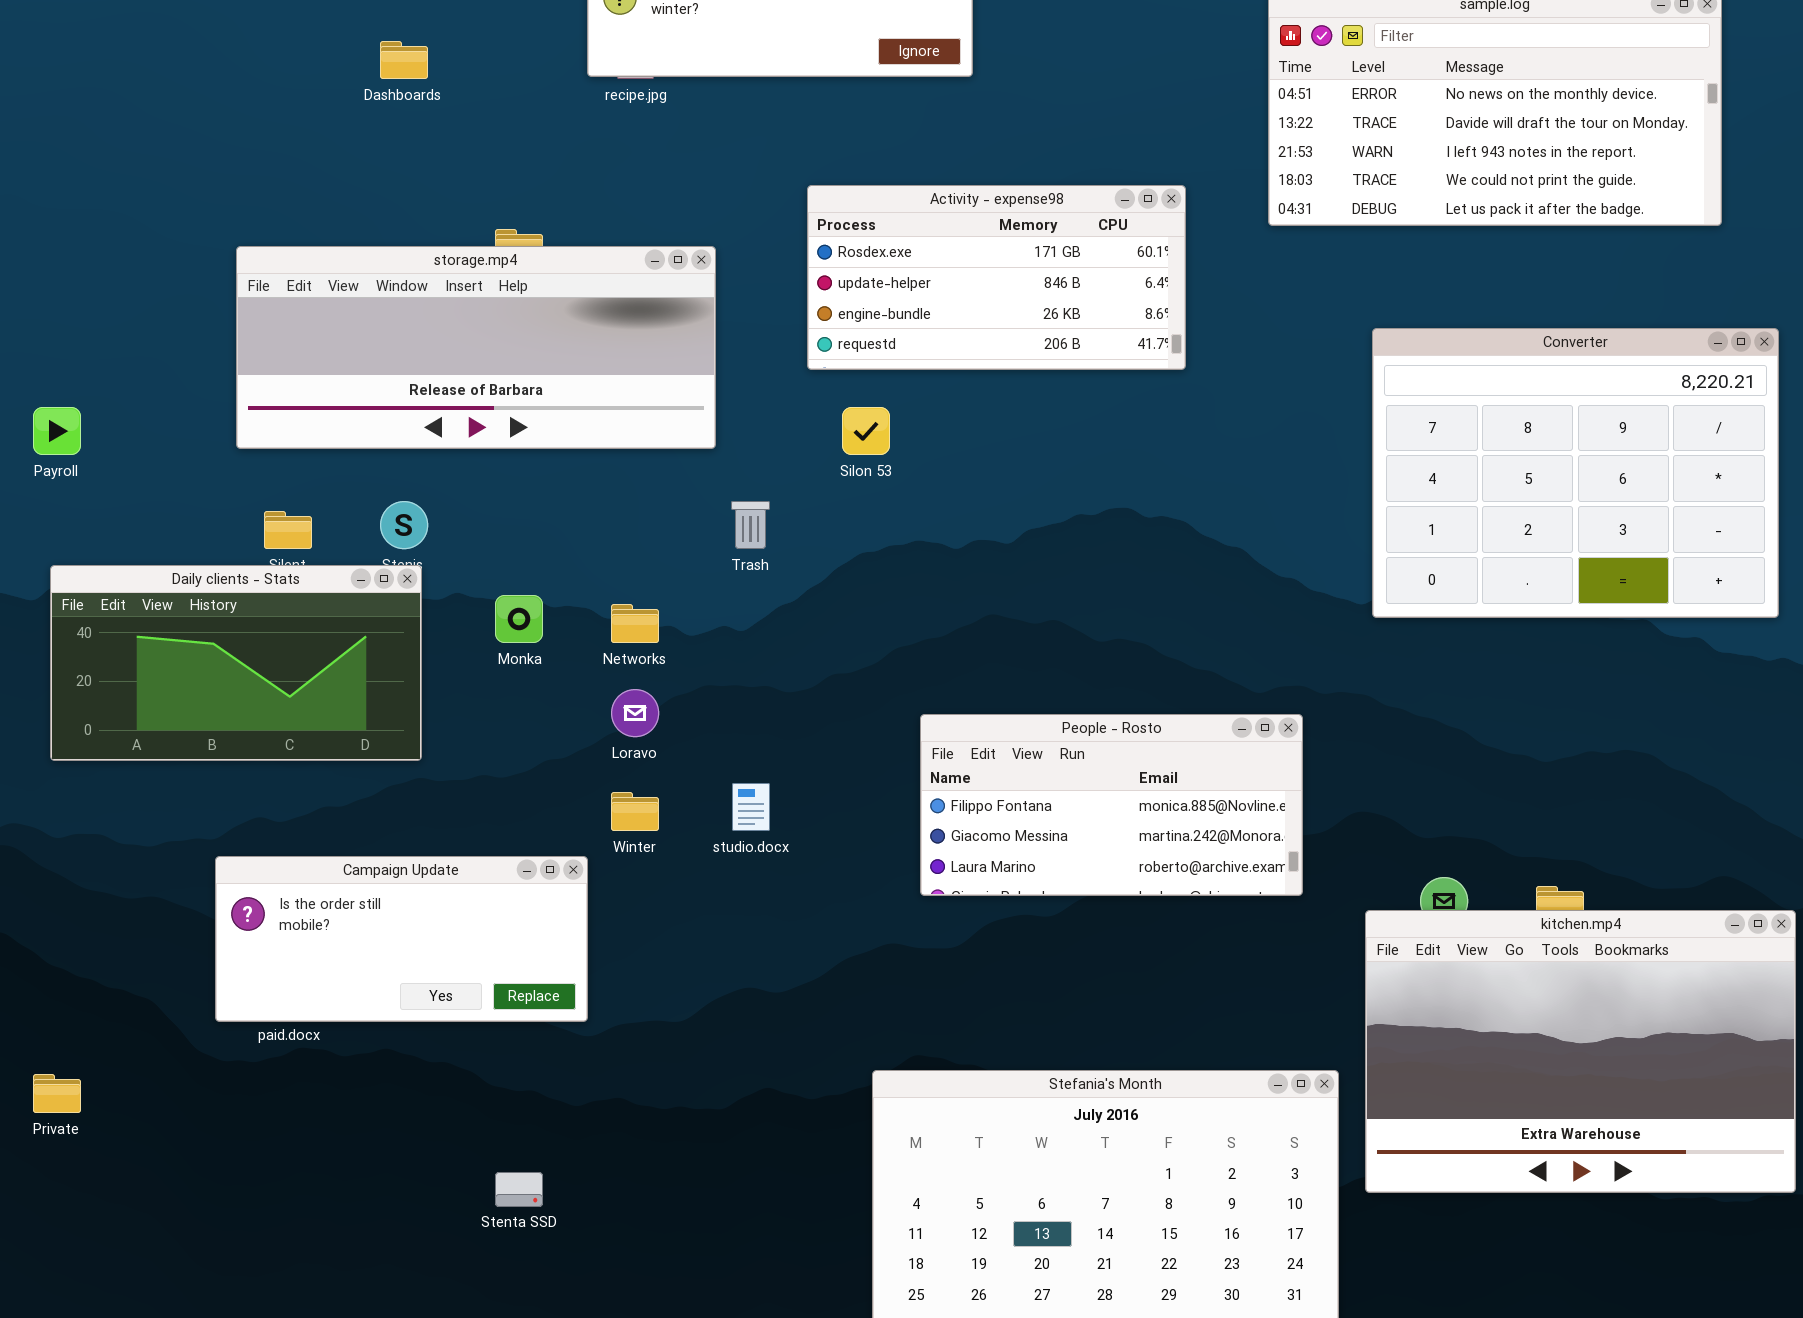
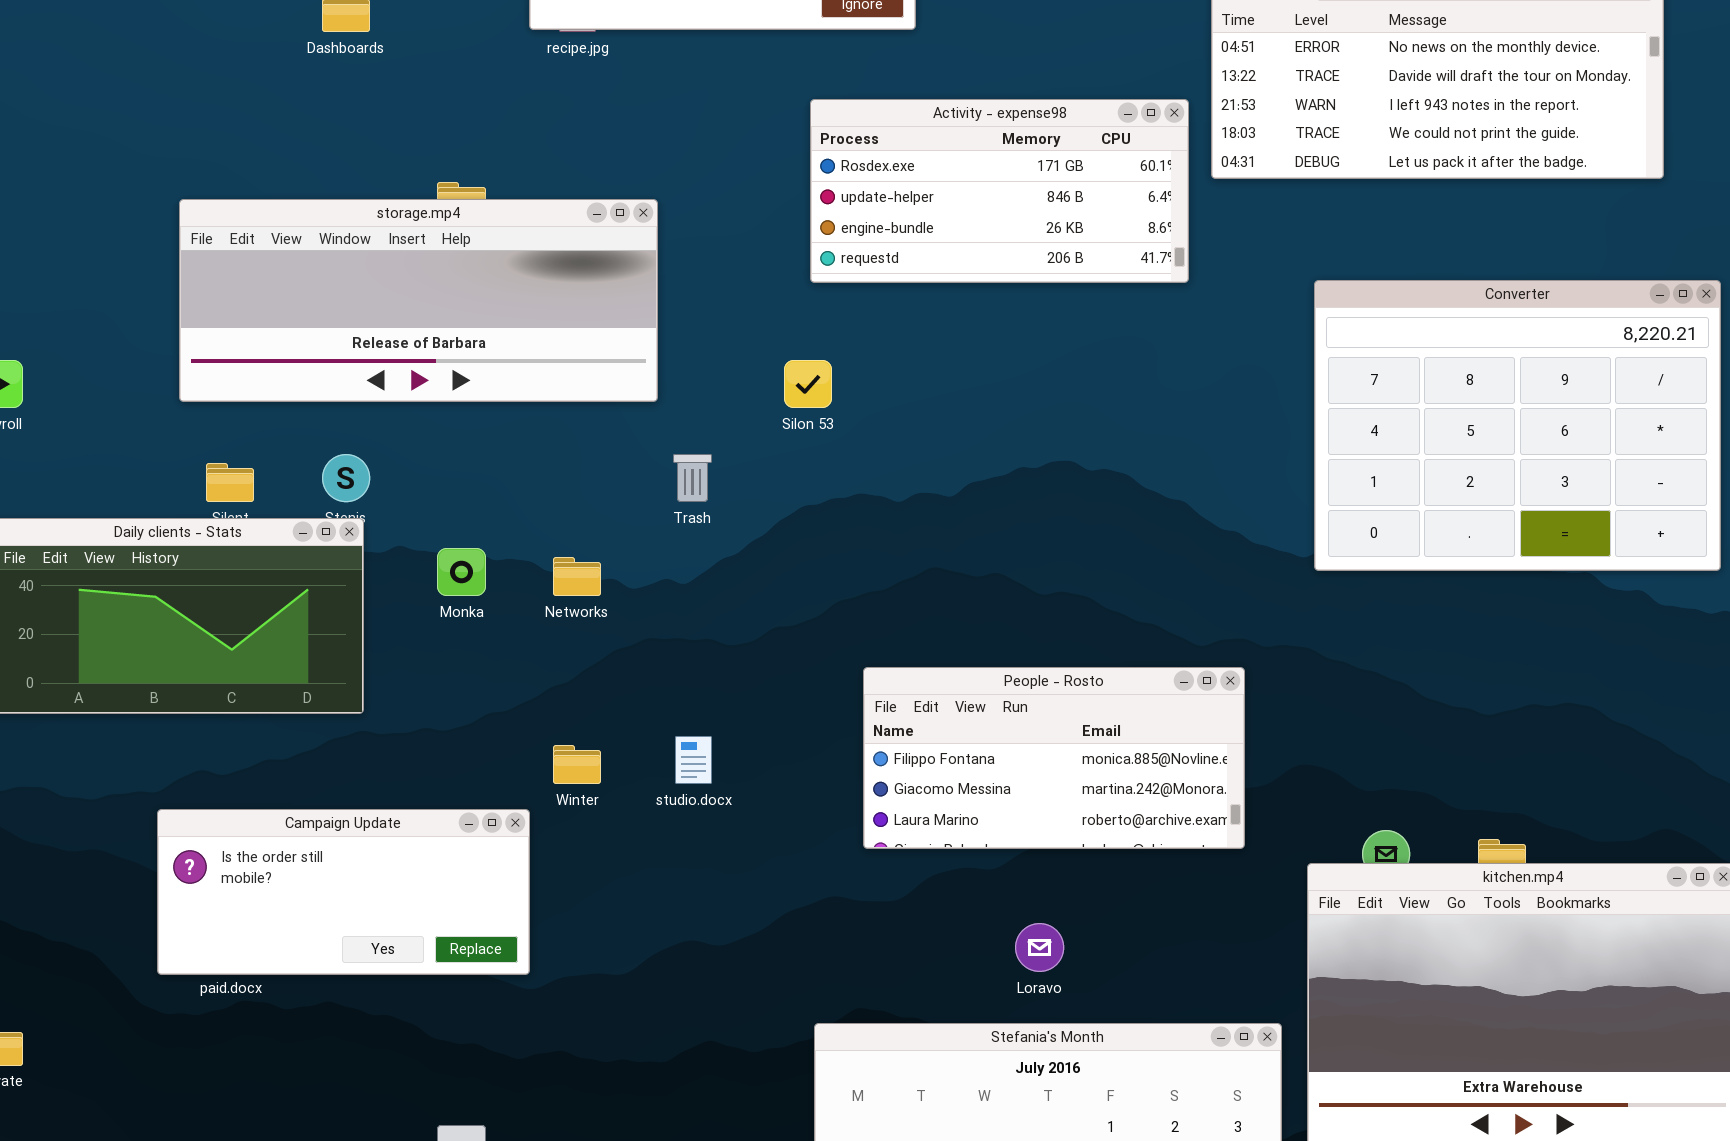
Activity - expense98: [807,185,1186,370] -> [810,99,1189,283], moved
Loravo: [611,689,659,737] -> [1015,923,1064,972], moved

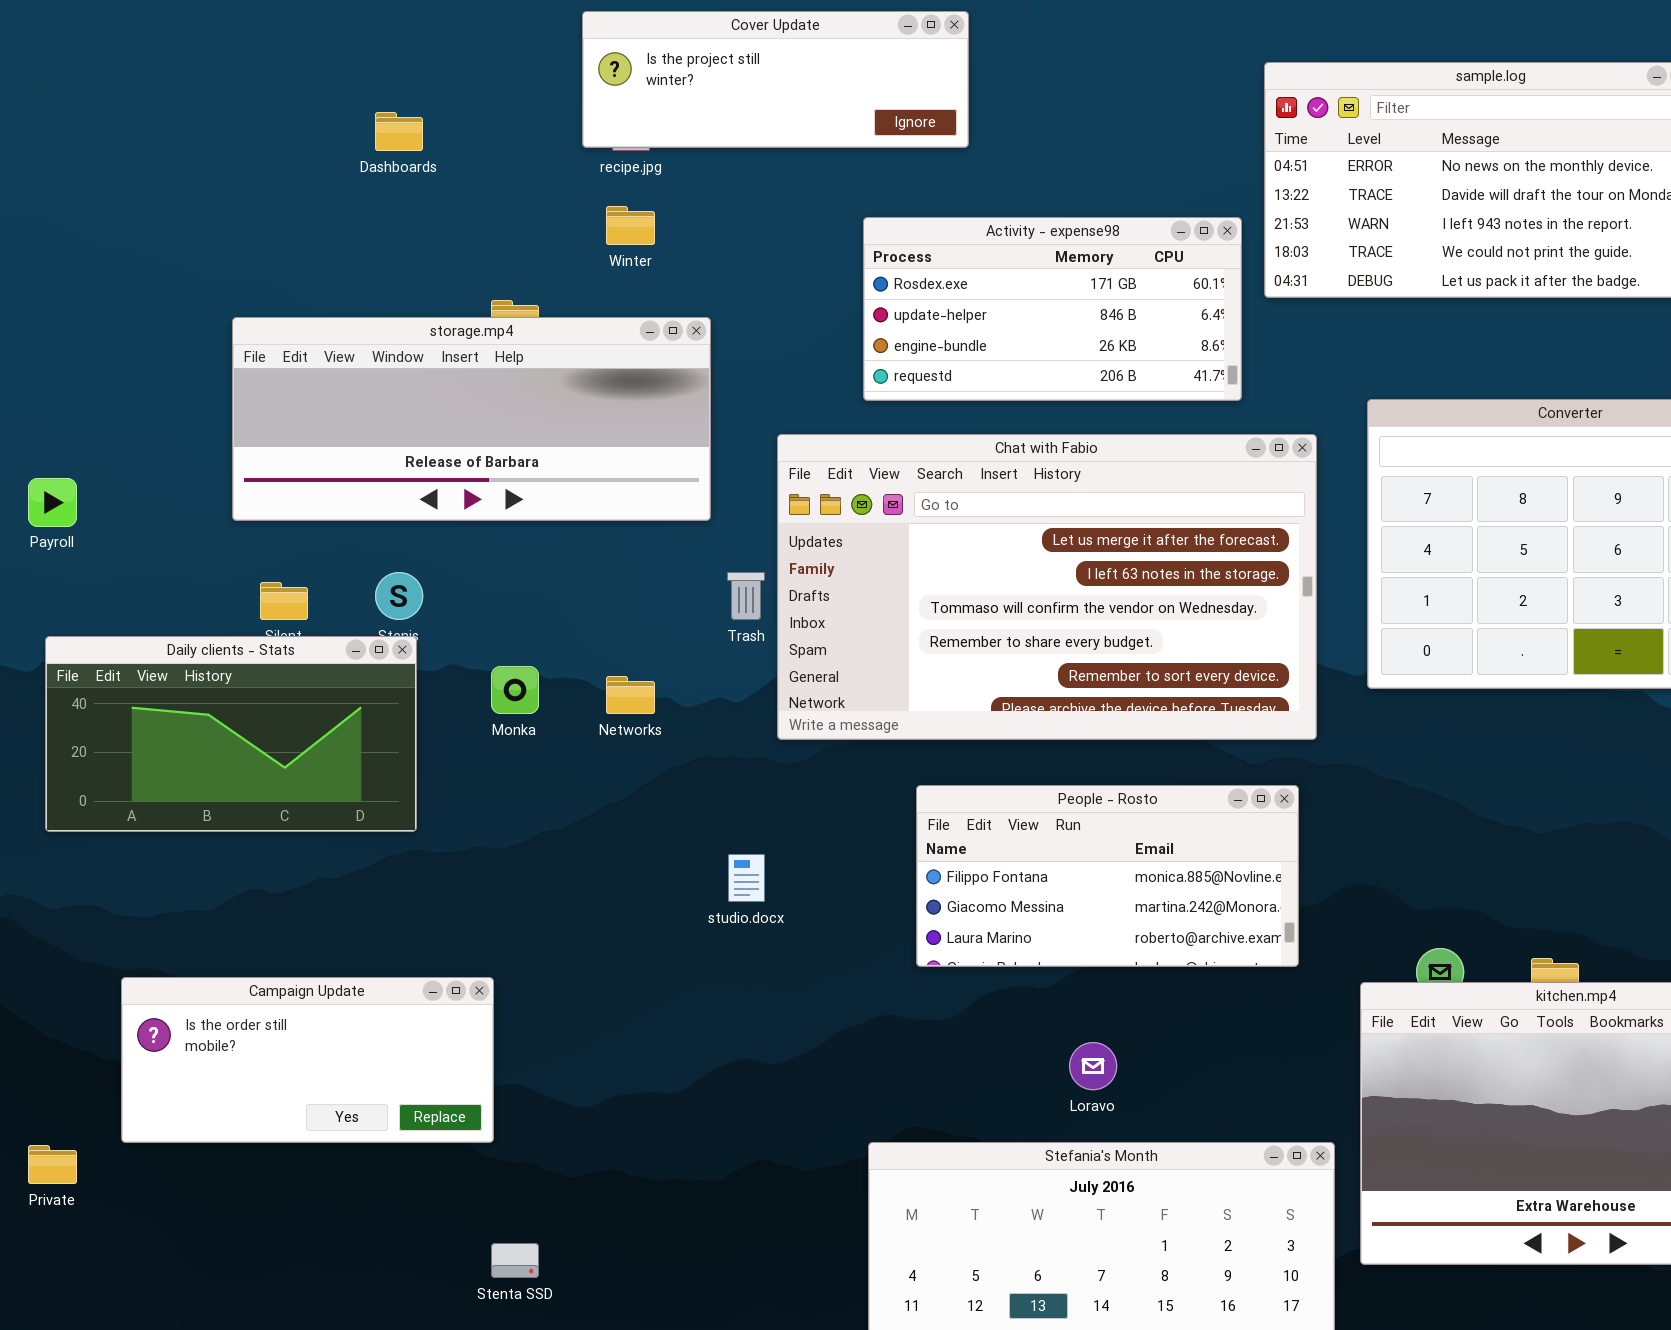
Chat with Fabio: none -> [777,434,1317,740], opened
Winter: [553,745,601,784] -> [606,206,655,245], moved
Campaign Update: [157,809,530,975] -> [121,977,494,1143], moved

